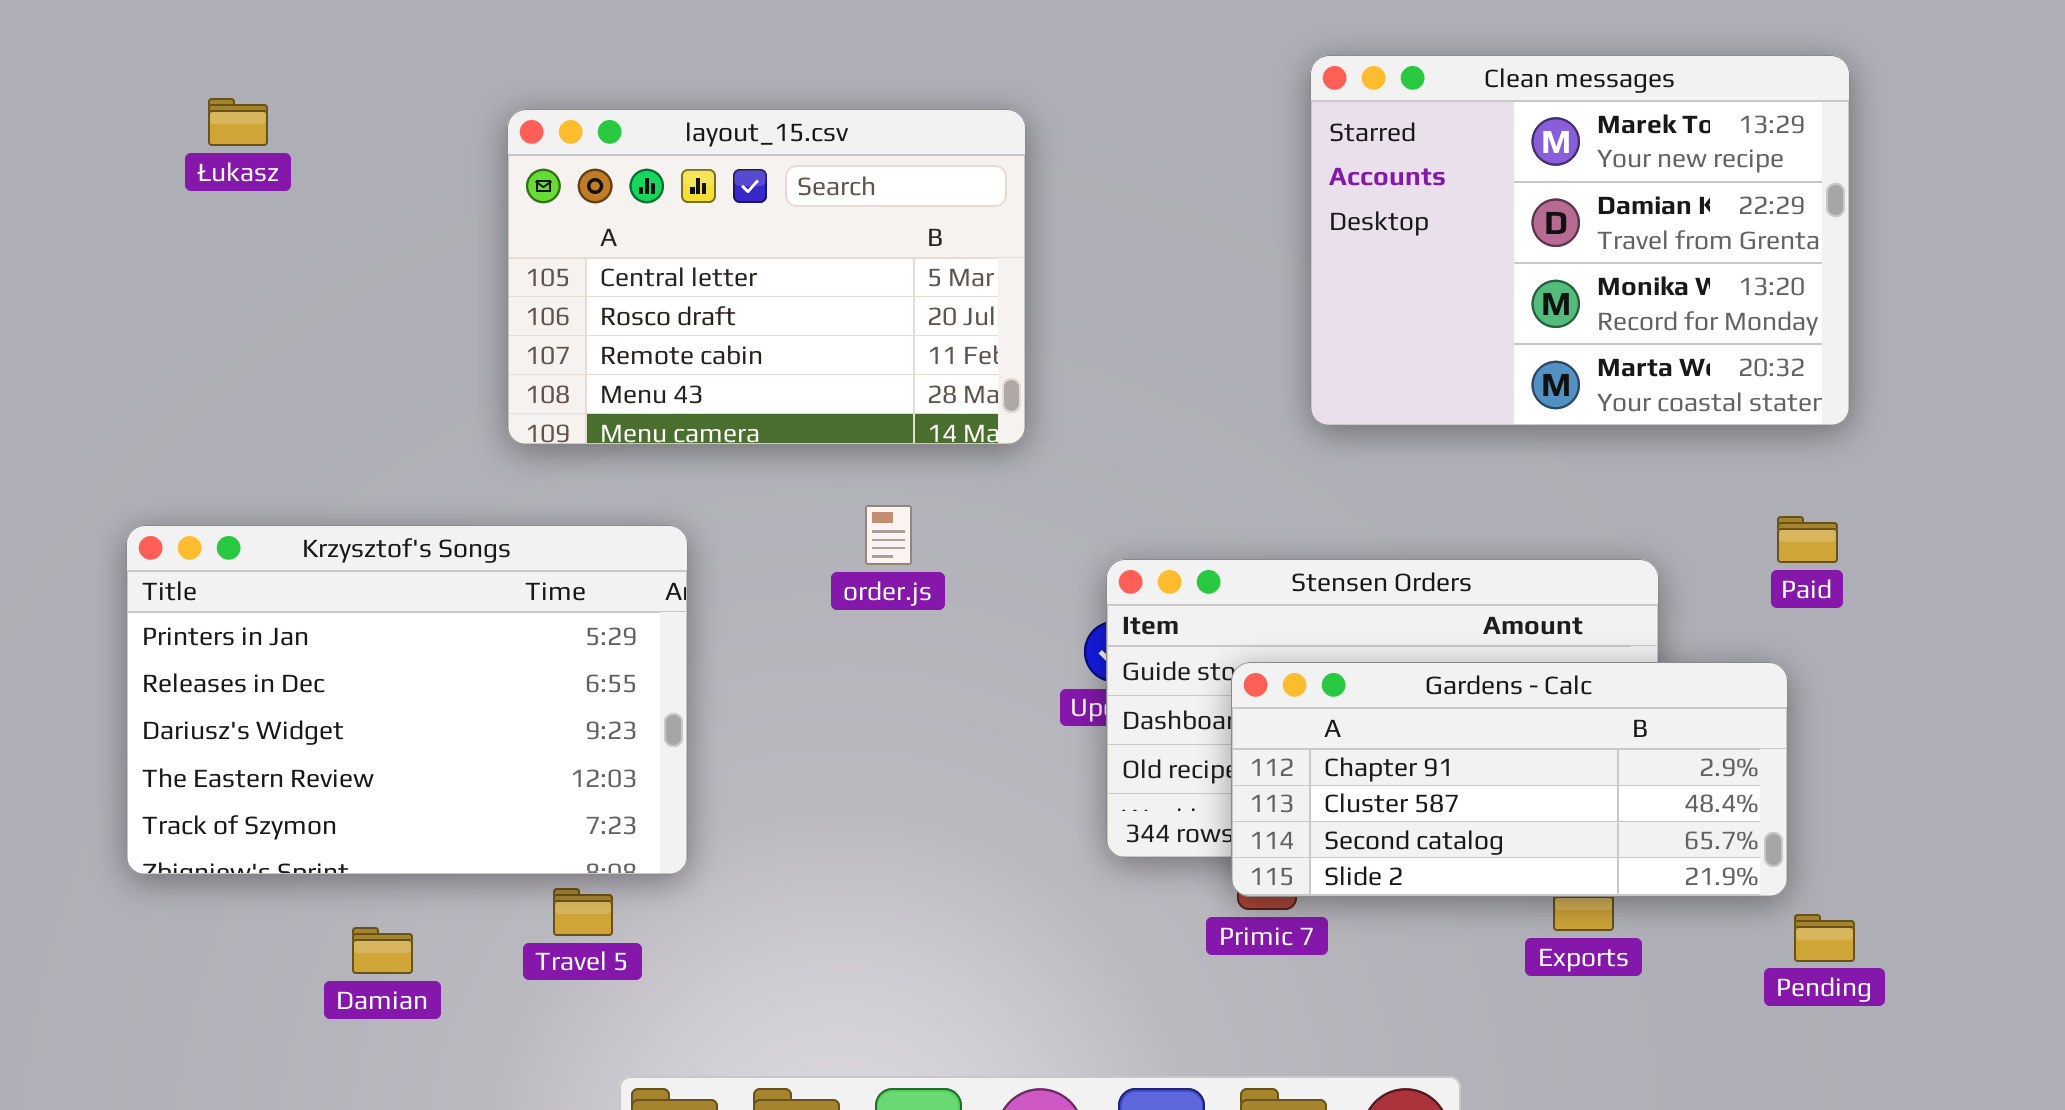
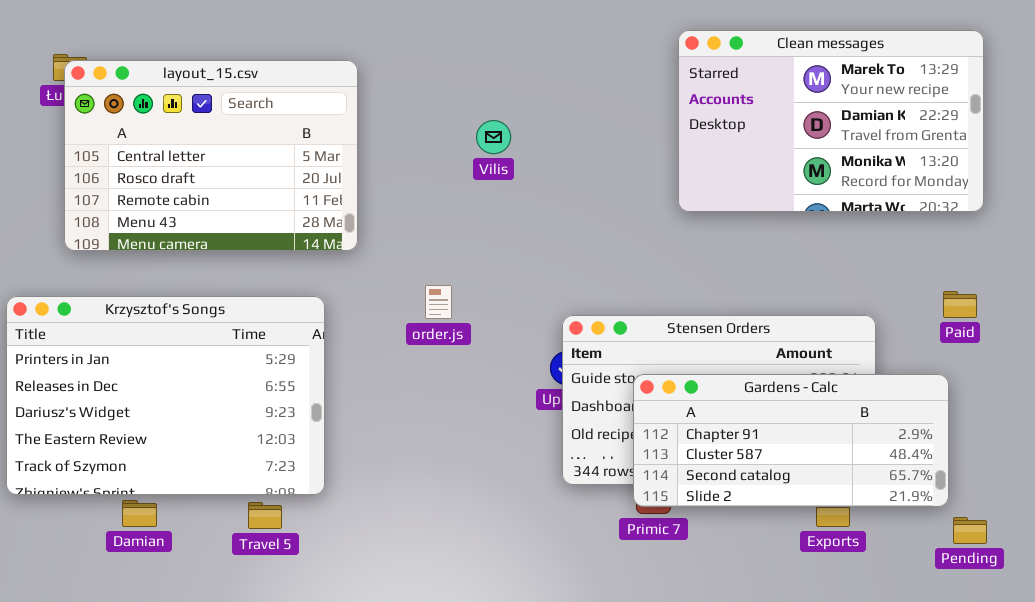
Clean messages: [1310,55,1850,426] -> [678,30,984,212], resized
layout_15.csv: [507,109,1026,445] -> [64,60,358,251], moved
Damian: [352,927,413,974] -> [122,500,157,527], moved

